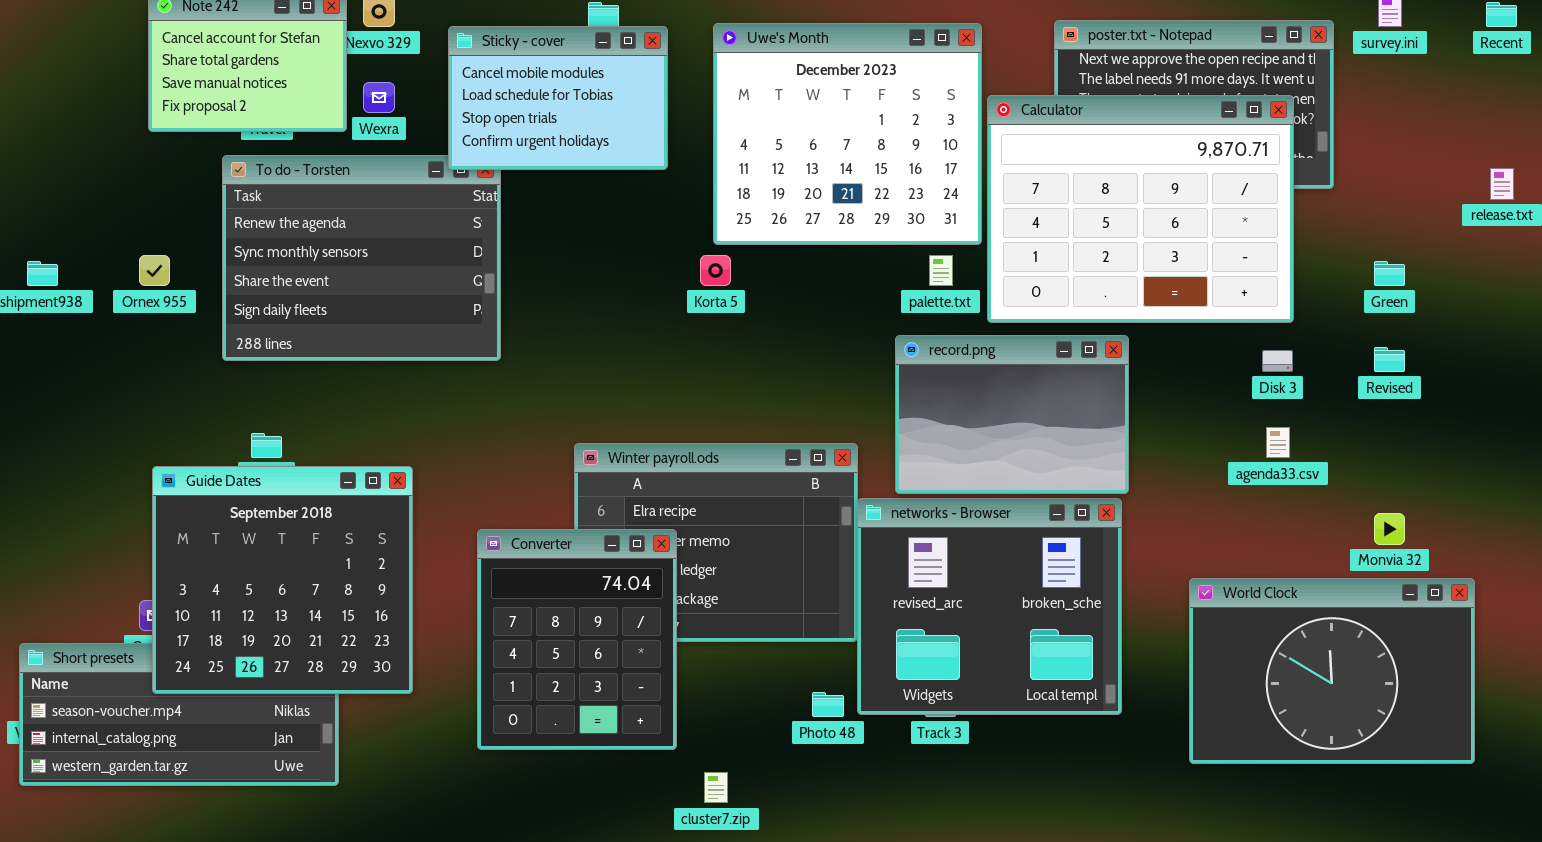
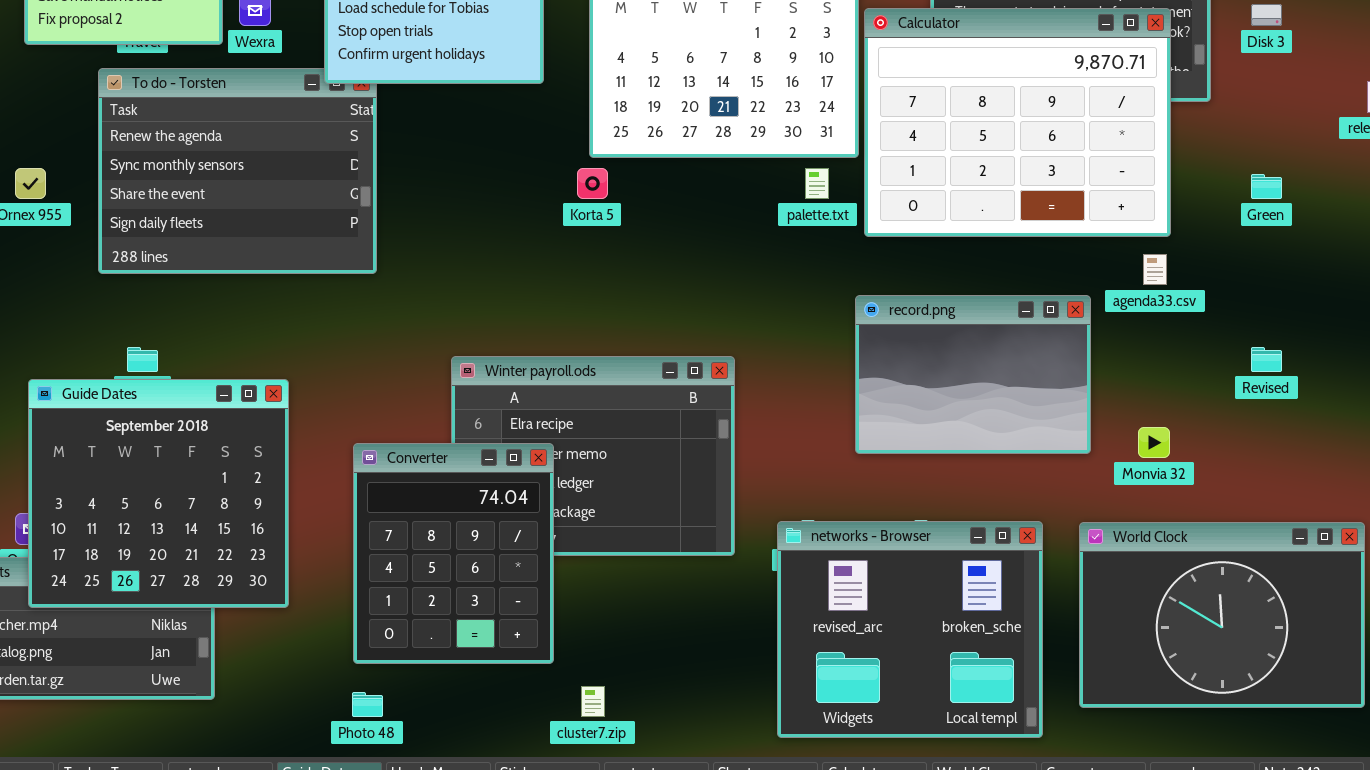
record.png: [895,335,1129,494] -> [855,295,1091,454], moved
Revised: [1374,347,1405,372] -> [1251,347,1282,372], moved
Disk 3: [1262,350,1293,372] -> [1251,4,1282,26], moved
agenda33.csv: [1266,427,1290,458] -> [1143,254,1167,285], moved
networks - Browser: [857,498,1122,715] -> [777,521,1043,738], moved
Monvia 32: [1374,513,1405,545] -> [1138,427,1170,458], moved
World Clock: [1189,578,1475,764] -> [1079,522,1365,708], moved
Photo 48: [812,692,844,717] -> [352,692,383,717], moved

